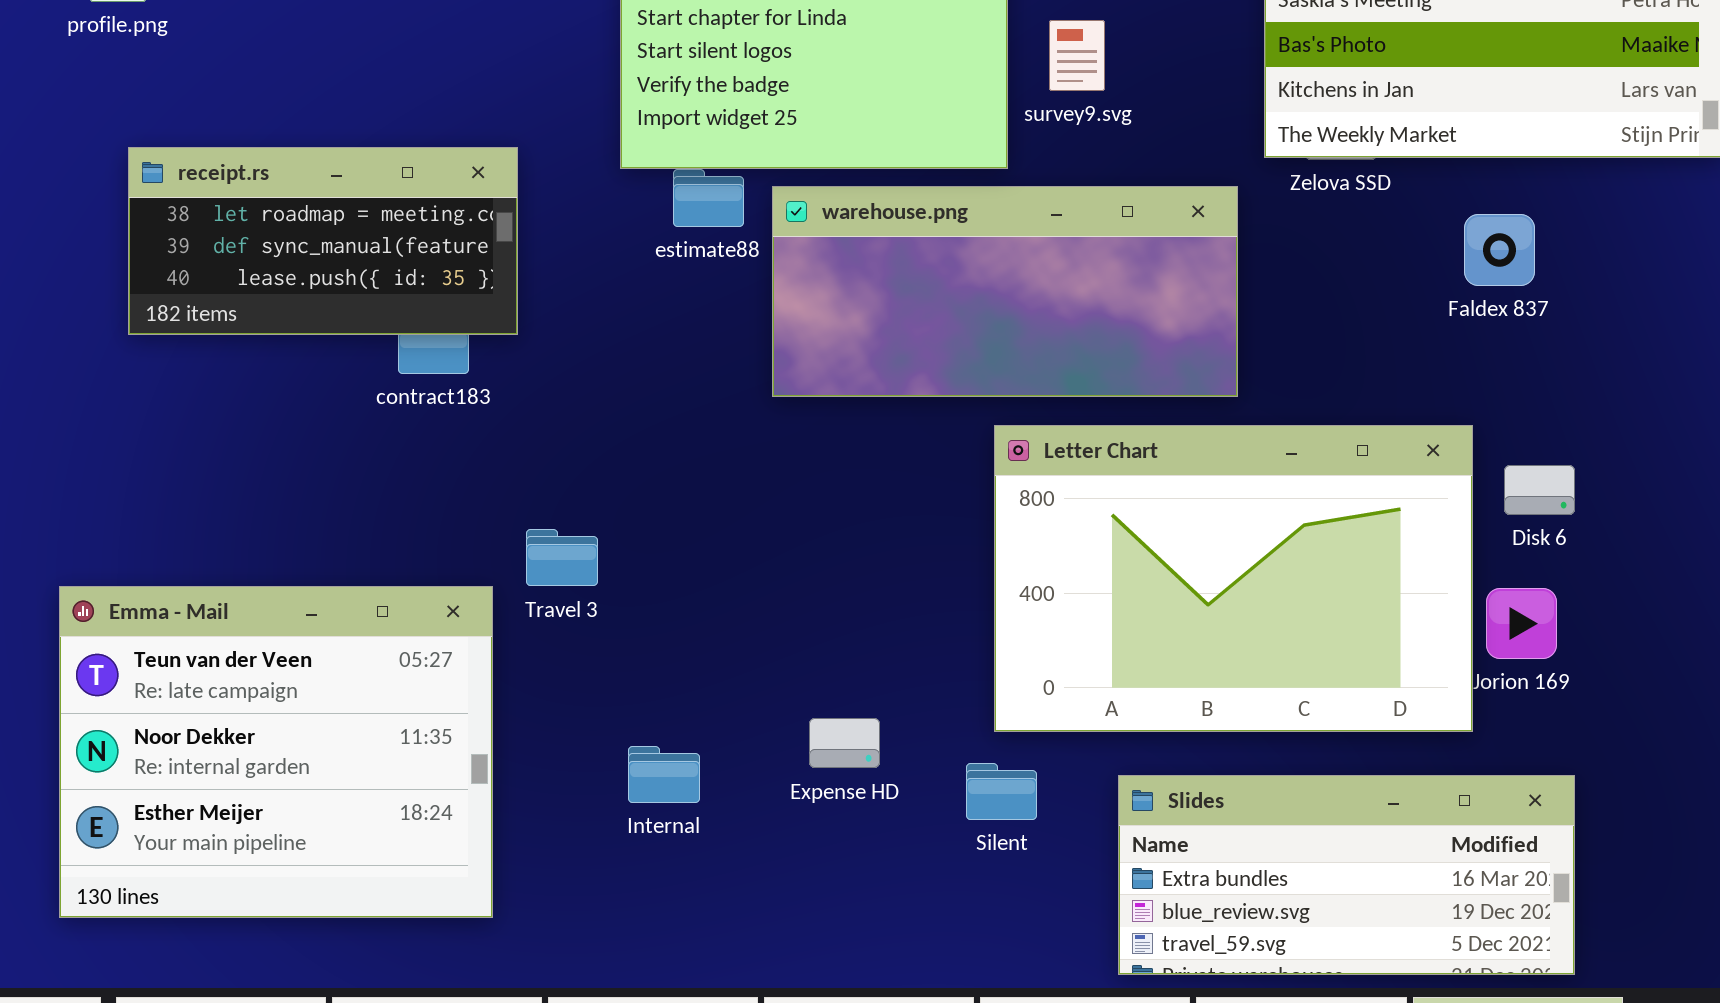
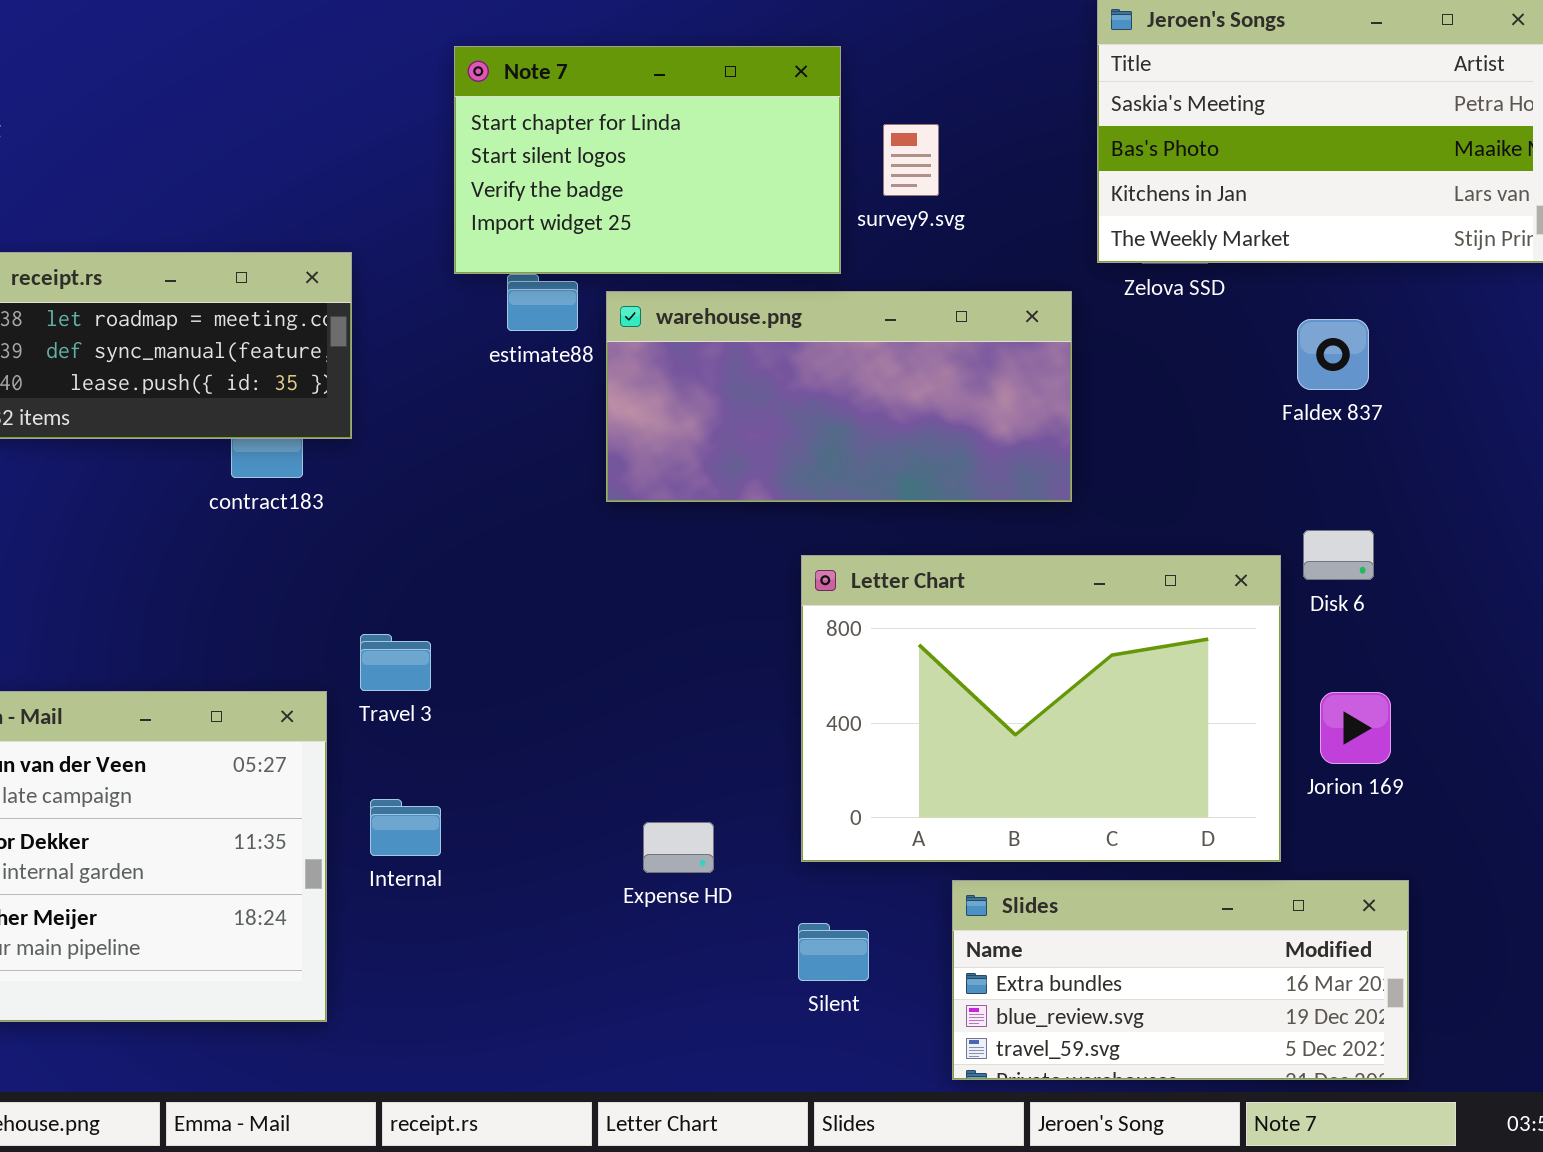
Letter Chart: [994,425,1473,732] -> [801,555,1281,862], moved
Disk 6: [1504,465,1575,515] -> [1303,530,1374,580], moved
Internal: [628,746,700,803] -> [370,799,441,856], moved
Silent: [966,763,1037,820] -> [798,923,869,981], moved

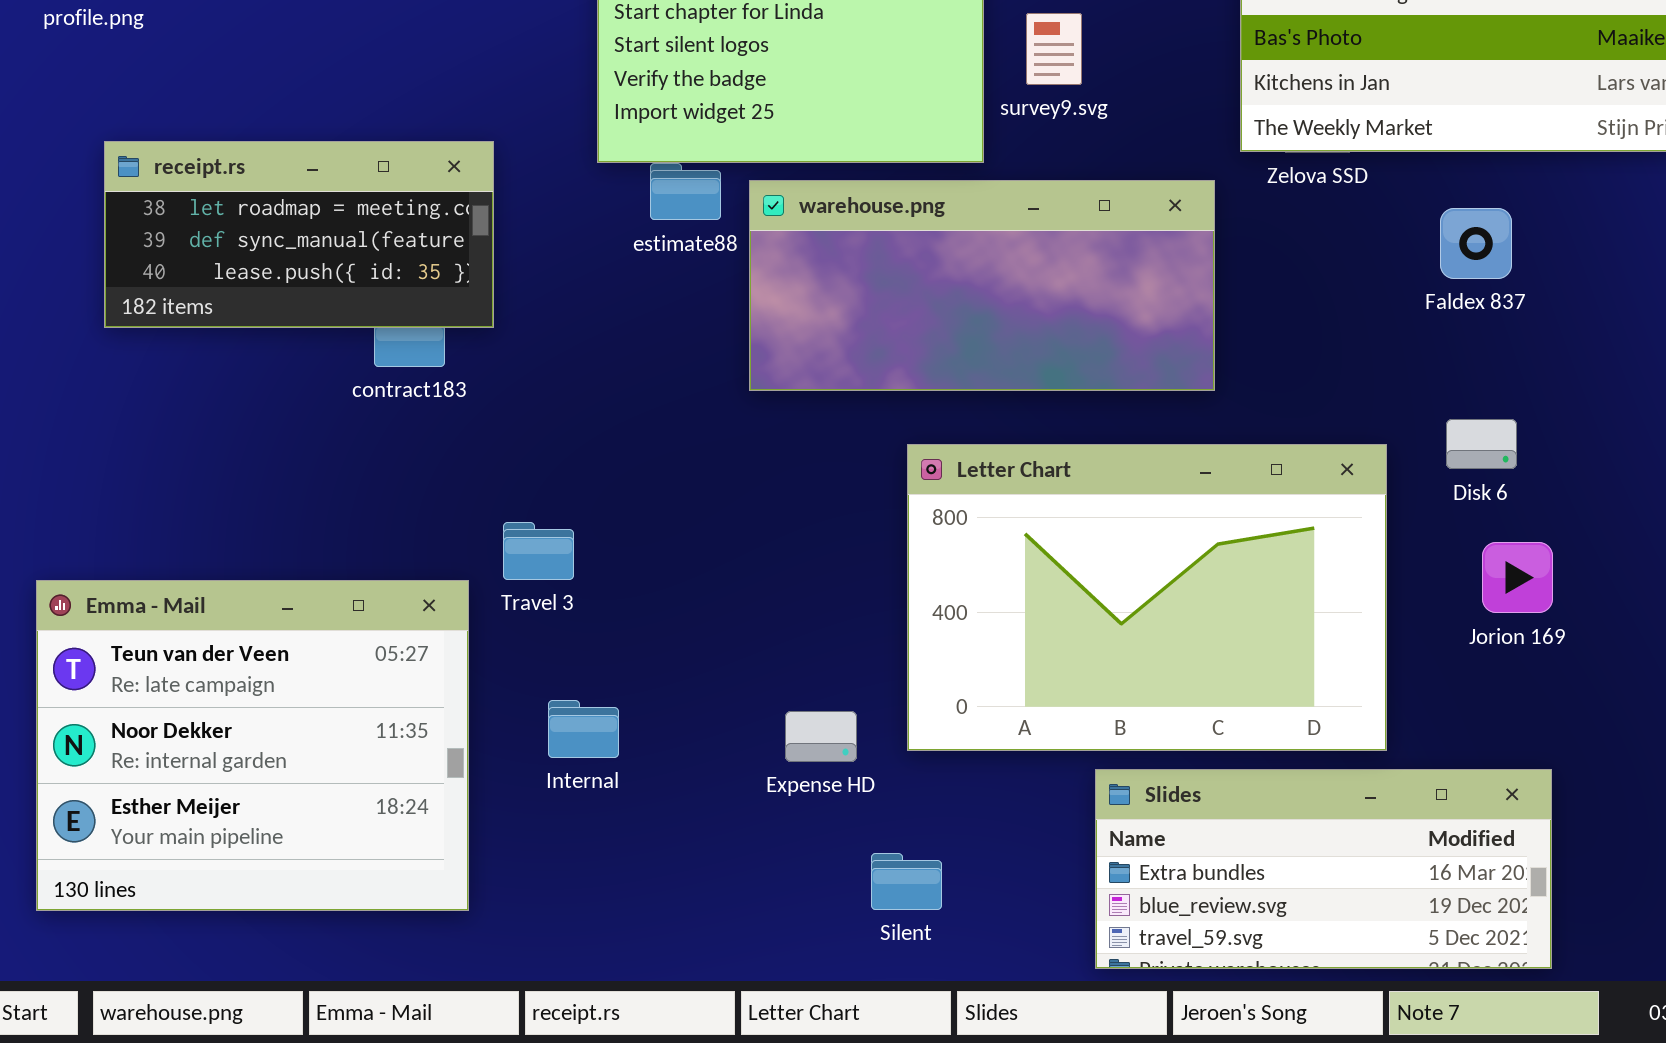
Letter Chart: [801,555,1281,862] -> [907,444,1387,751], moved
Jorion 169: [1320,692,1391,764] -> [1482,542,1553,613], moved
Internal: [370,799,441,856] -> [548,700,619,758], moved
Silent: [798,923,869,981] -> [871,853,942,910], moved

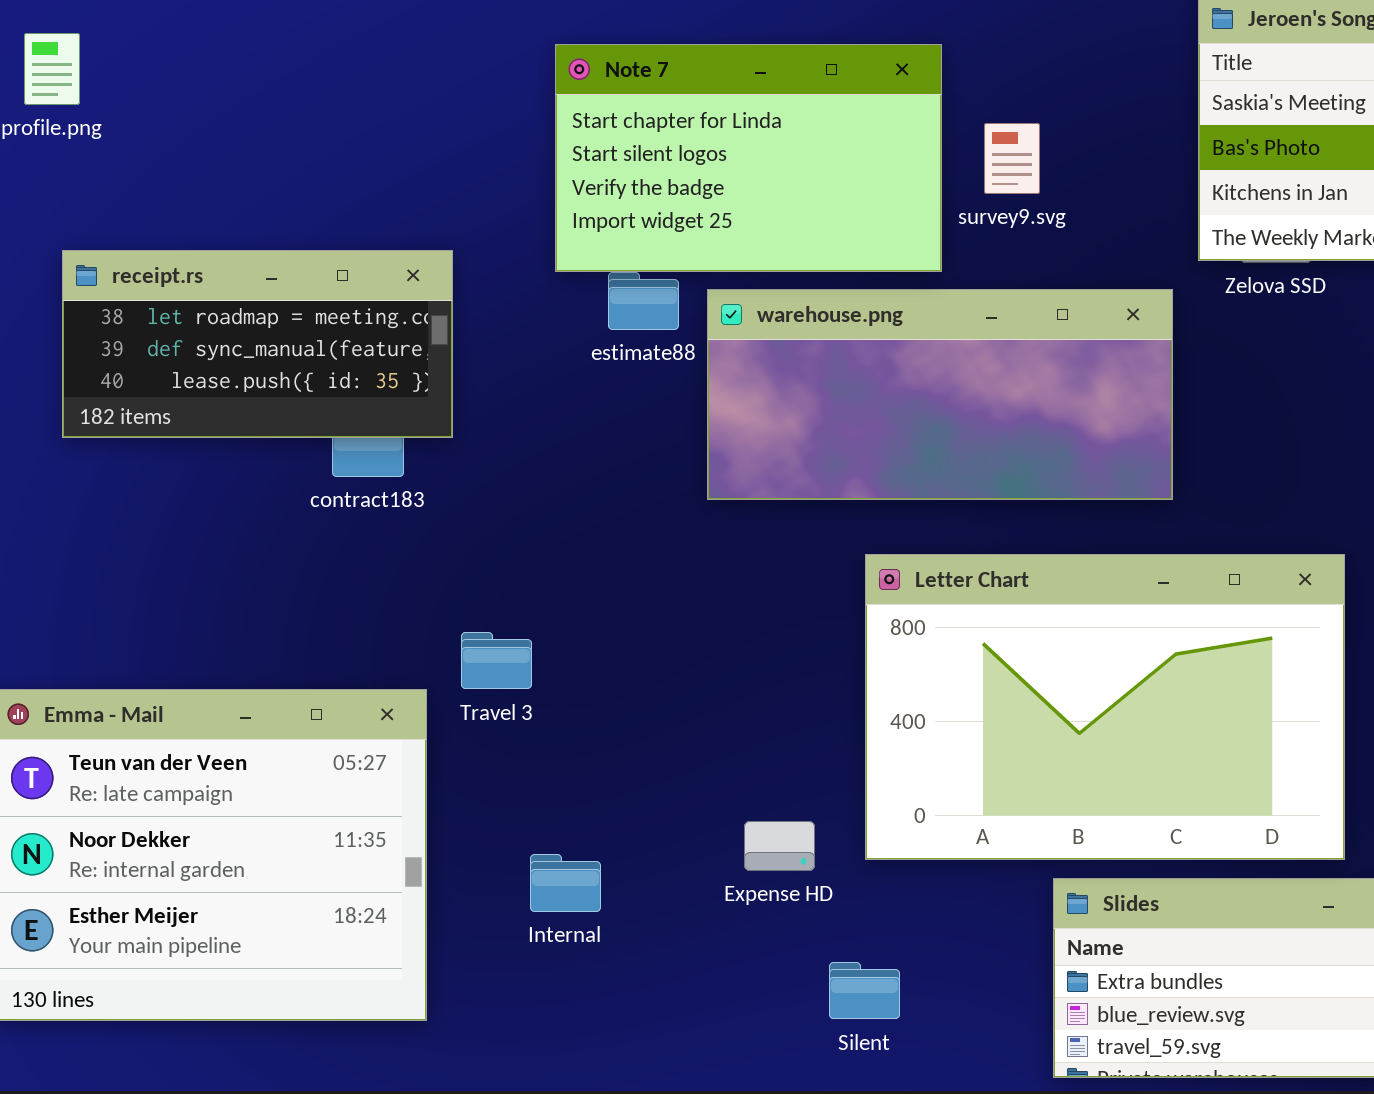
Internal: [548,700,619,758] -> [530,854,601,912], moved

